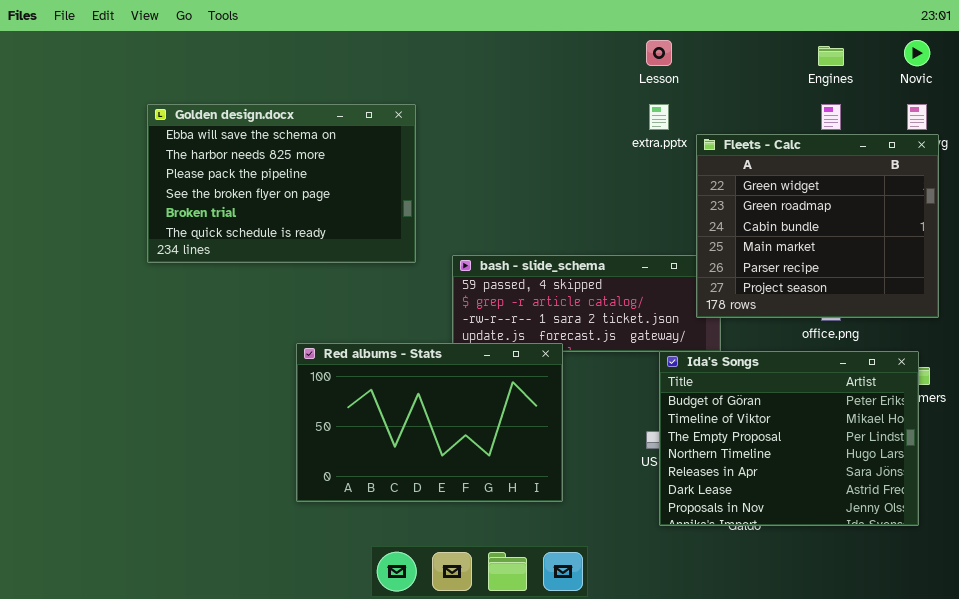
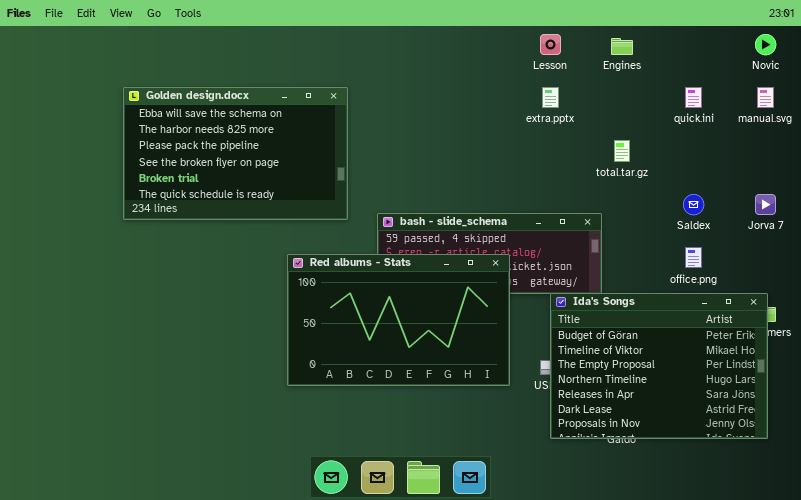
Engines: [818,46,844,66] -> [611,38,633,55], moved
Fleets - Calc: [696,134,939,318] -> none, closed
Red albums - Stats: [296,343,563,502] -> [287,254,510,386], moved

